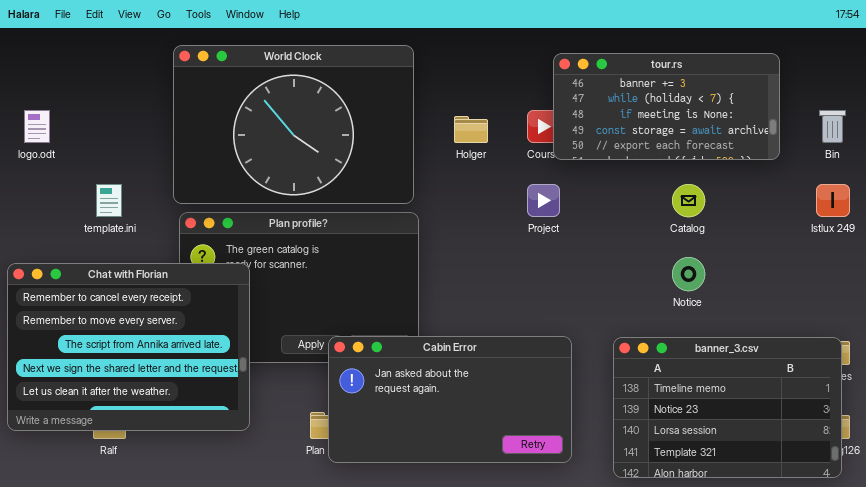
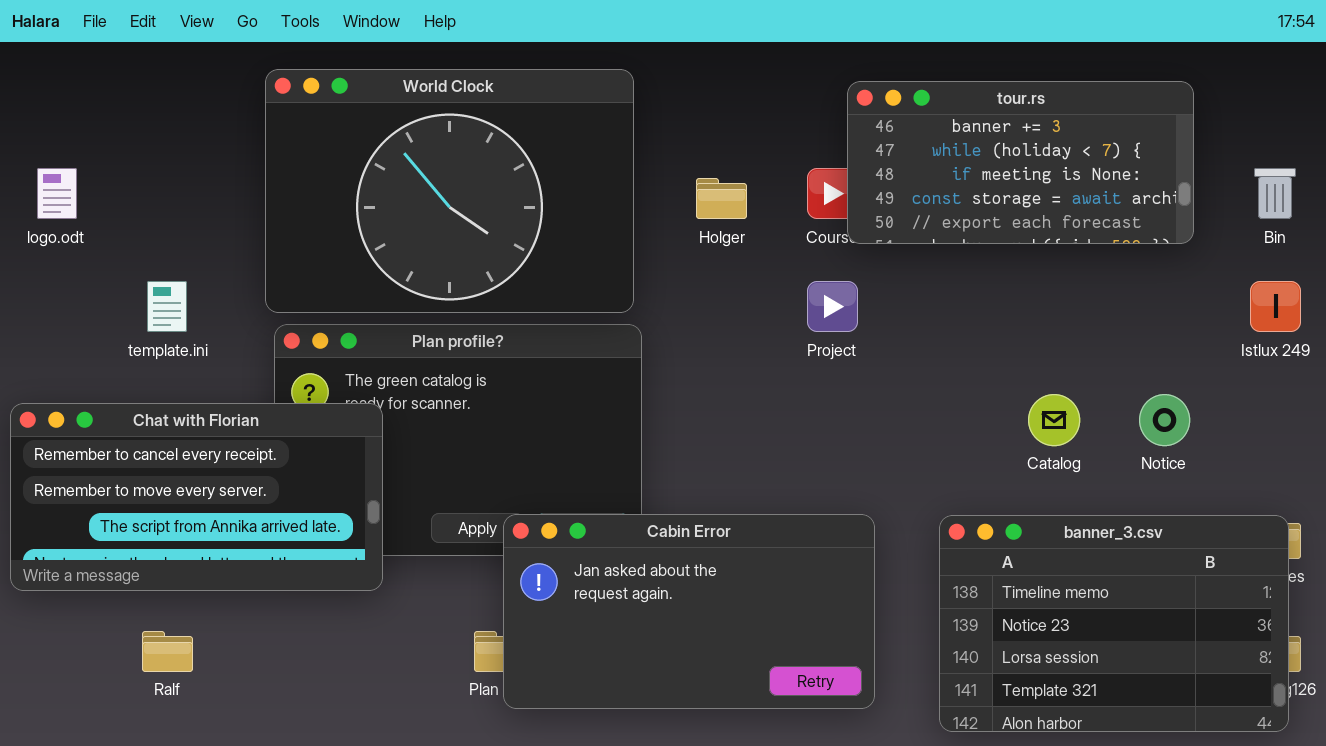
Catalog: [672,184,705,217] -> [1028,394,1080,446], moved
Notice: [672,257,705,291] -> [1139,394,1190,446], moved
Chat with Florian: [7,263,250,431] -> [10,403,383,591], resized

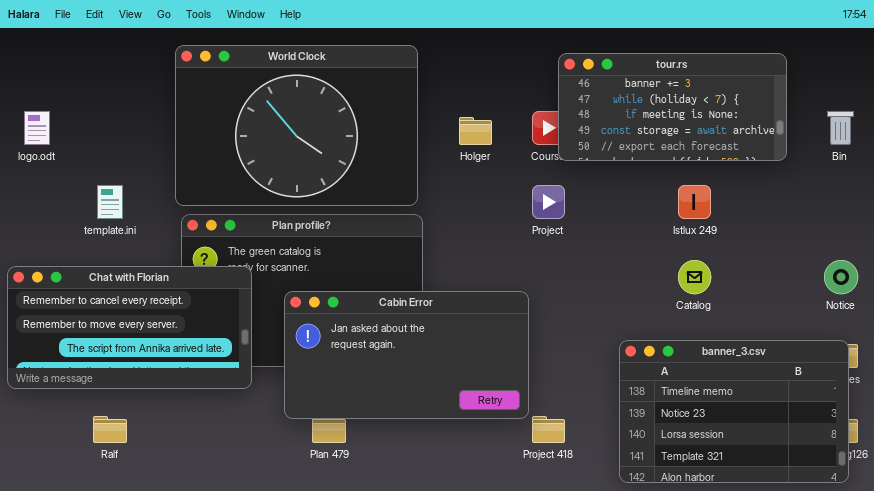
Istlux 249: [1250,281,1301,332] -> [678,185,711,219], moved
Notice: [1139,394,1190,446] -> [824,260,858,294], moved
Cabin Error: [503,514,875,709] -> [284,291,529,419], moved

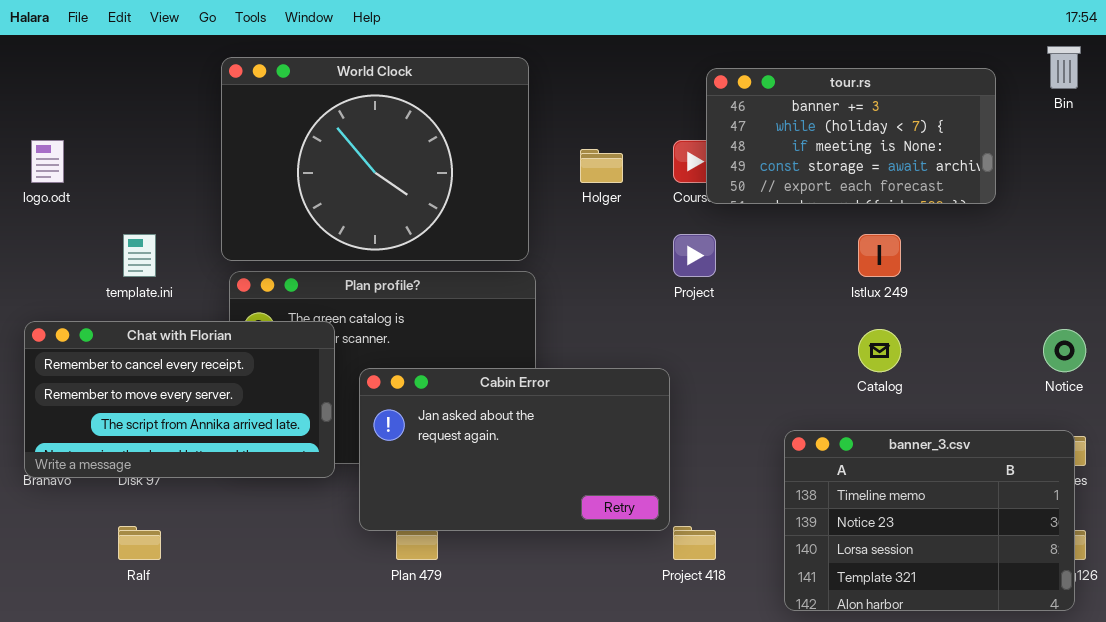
Bin: [827,111,854,145] -> [1047,46,1081,89], moved
Chat with Florian: [7,266,252,389] -> [24,321,335,478], moved

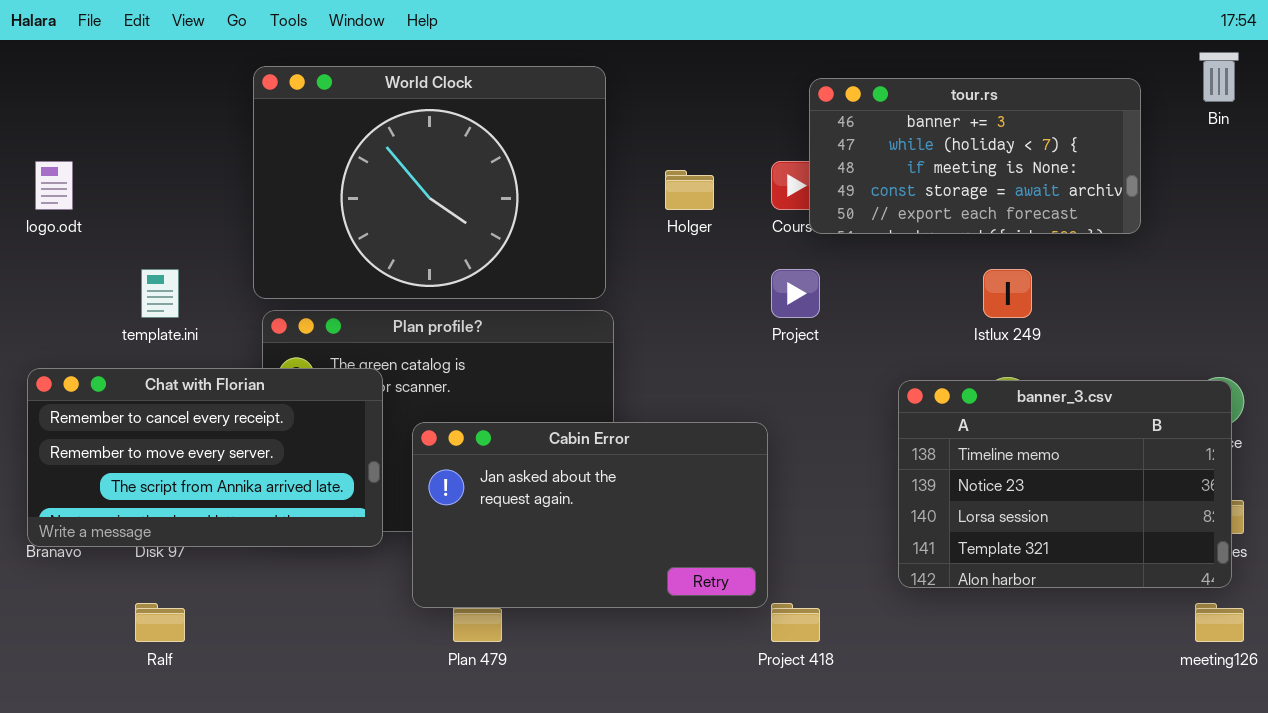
banner_3.csv: [784,430,1075,611] -> [898,380,1232,588], moved

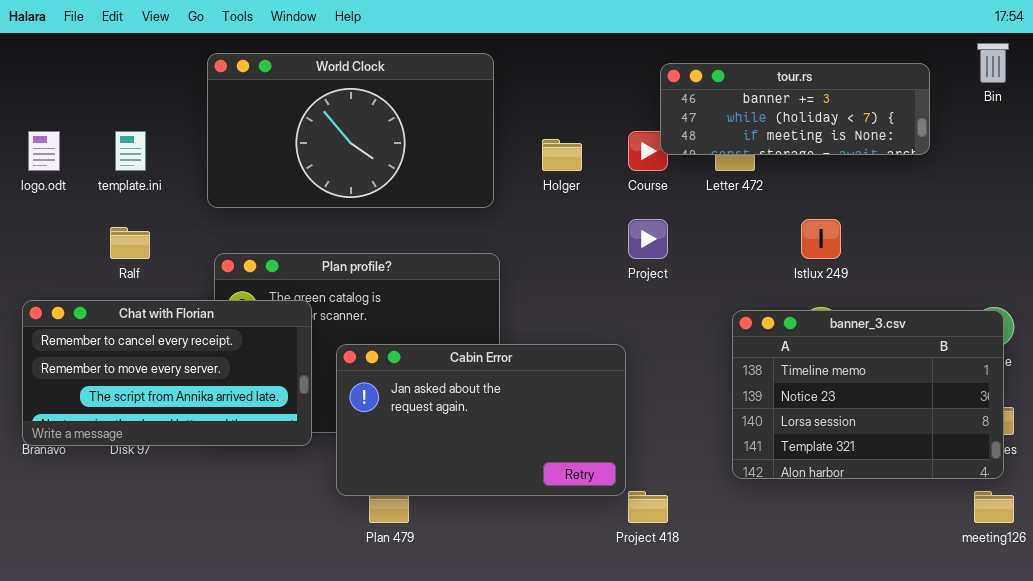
World Clock: [253,66,606,299] -> [207,53,494,208], resized
tour.rs: [809,78,1141,234] -> [660,63,930,155], resized
template.ini: [141,269,179,318] -> [115,131,146,171], moved
Ralf: [135,603,185,642] -> [110,227,150,259], moved

